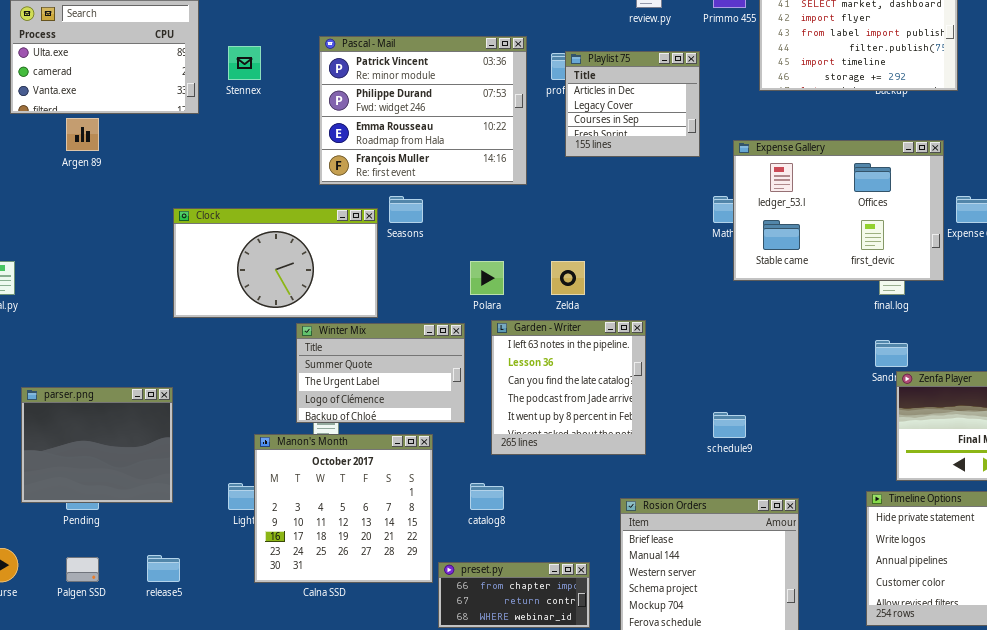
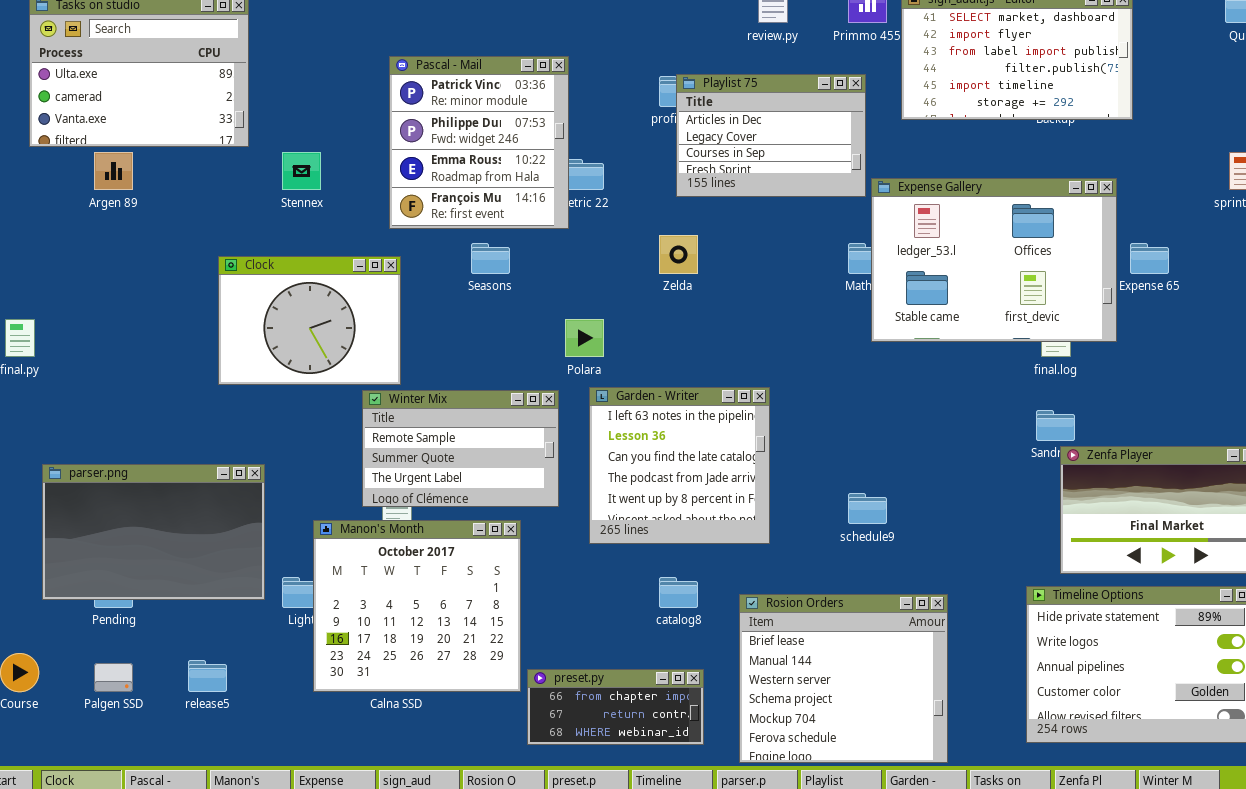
Pascal - Mail: [319,36,527,185] -> [389,56,569,229], resized
Stennex: [228,46,261,80] -> [282,152,321,190], moved
Playlist 75: [565,51,700,157] -> [676,74,866,197], resized
Clock: [173,208,378,318] -> [218,256,401,385], resized
Zelda: [551,261,585,295] -> [659,235,698,274], moved
Winter Mix: [296,323,465,423] -> [362,390,559,507], scrolled up 1 row
parser.png: [21,387,173,503] -> [42,464,265,600], resized
catalog8: [470,483,504,510] -> [659,577,698,608], moved

